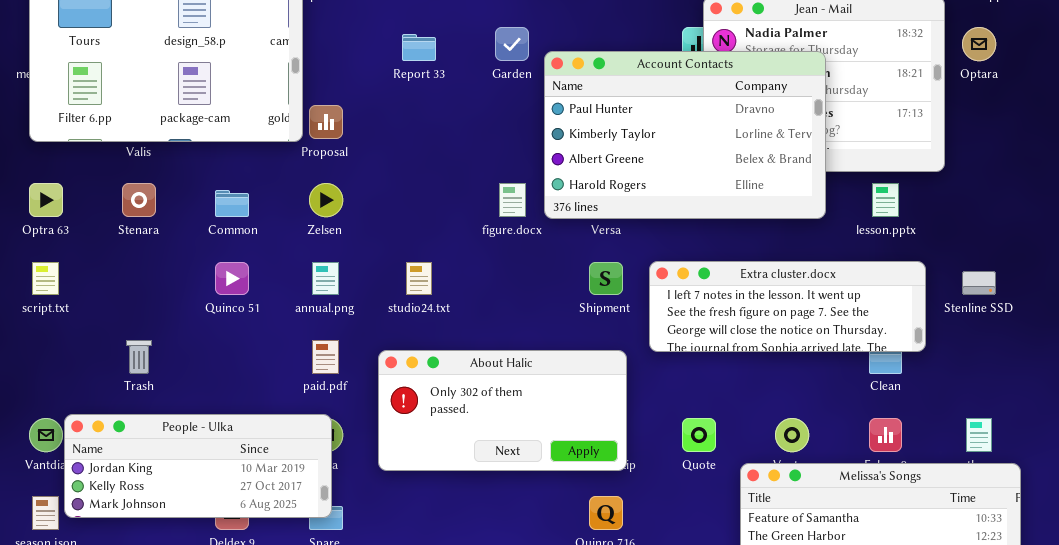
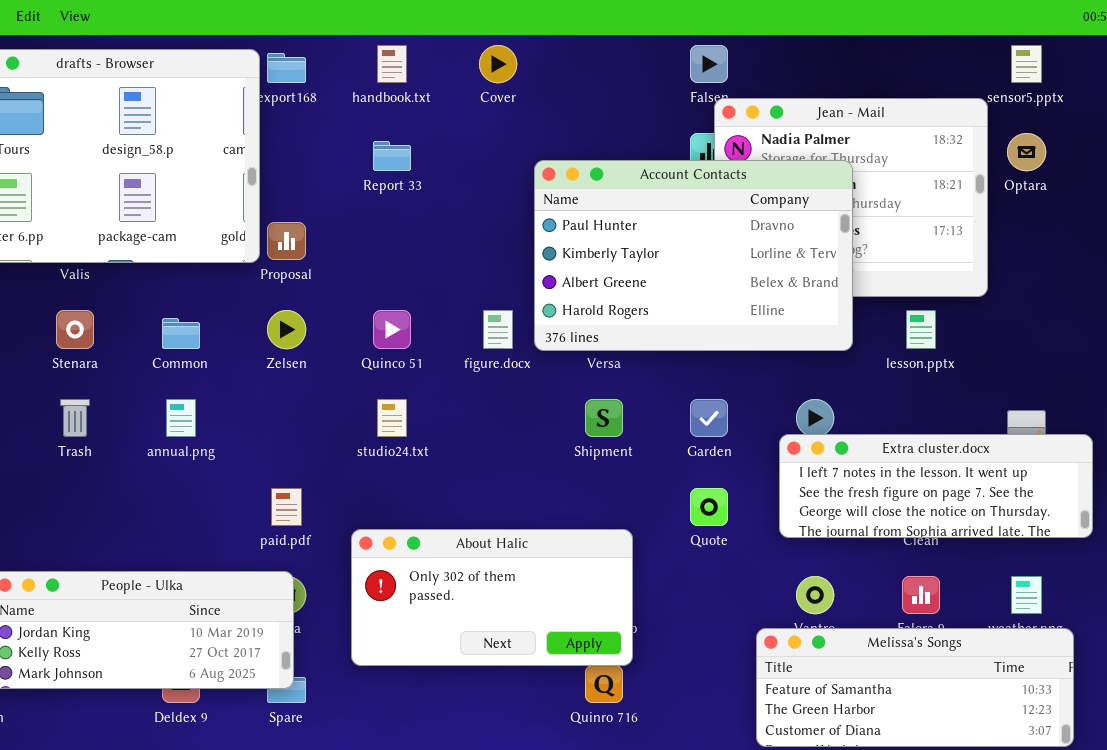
Garden: [495,27,529,61] -> [690,399,728,437], moved
Extra cluster.docx: [649,261,926,352] -> [779,434,1093,538], moved
Quinco 51: [215,262,249,295] -> [373,310,411,349], moved
annual.png: [312,262,339,295] -> [166,399,196,437], moved
Trash: [126,340,152,374] -> [60,399,90,437], moved
About Halic: [378,350,627,471] -> [351,529,633,666], moved
Quote: [682,418,716,452] -> [690,488,728,526], moved

